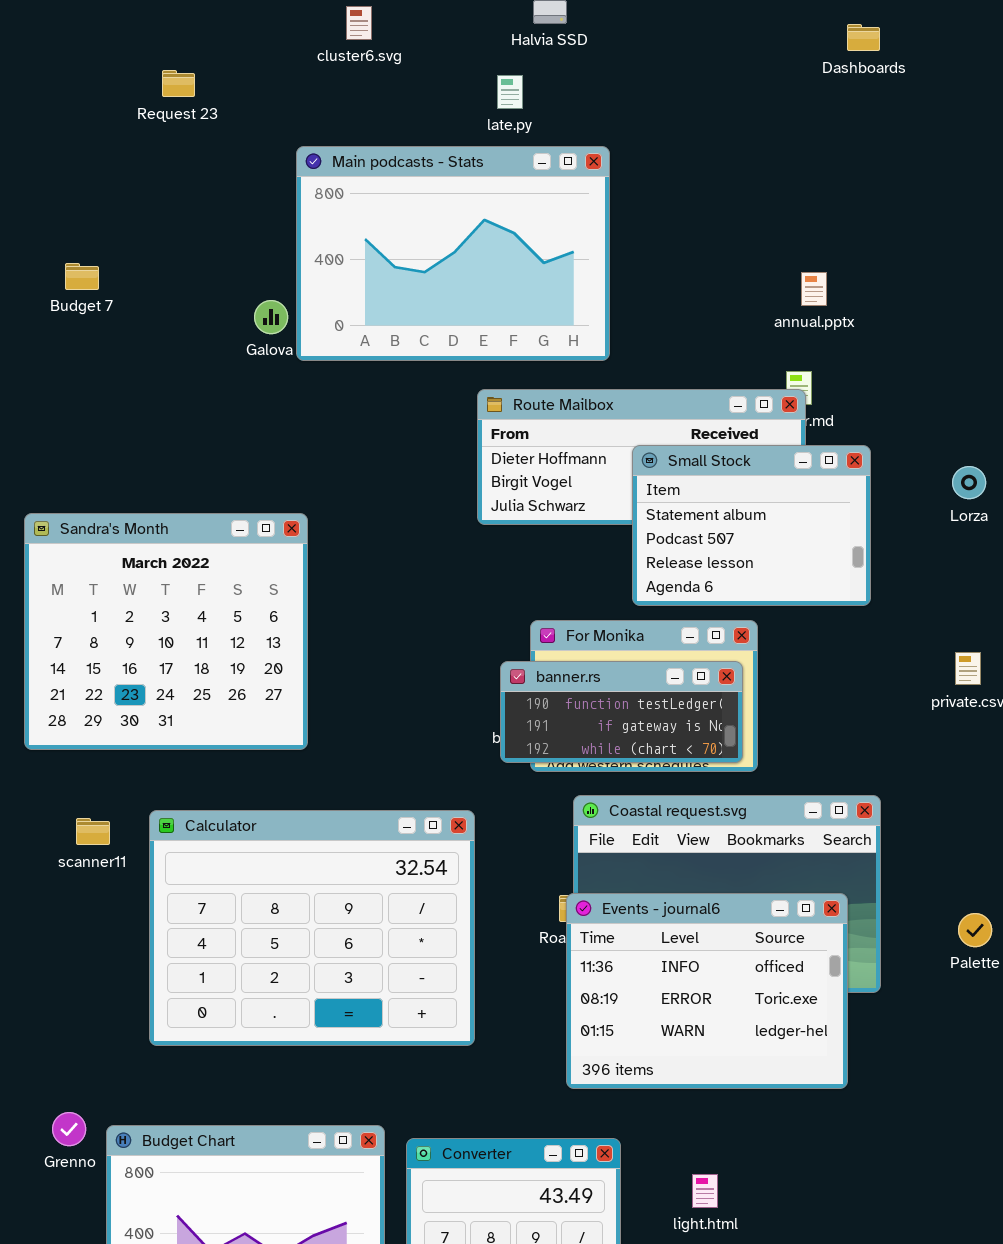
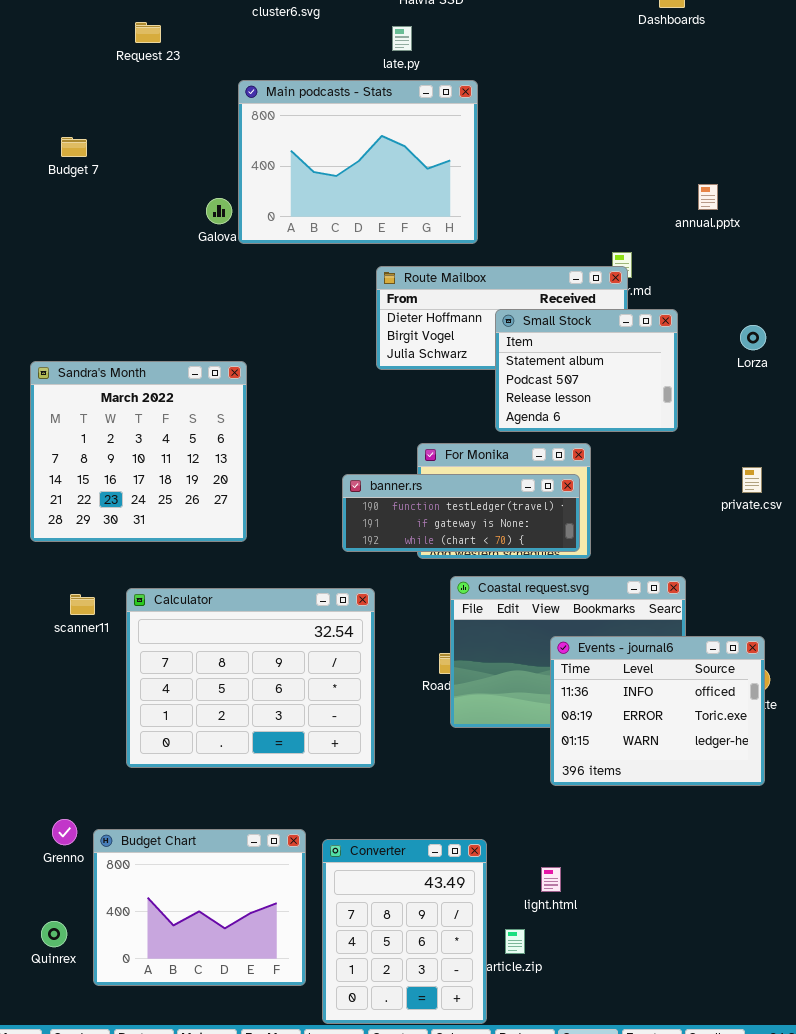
Budget 7: [65,263,99,290] -> [61,137,87,157], moved
annual.pptx: [801,272,827,306] -> [698,184,718,210], moved
banner.rs: [500,661,743,763] -> [342,474,580,552], resized
Events - journal6: [566,893,848,1089] -> [550,636,765,786], moved

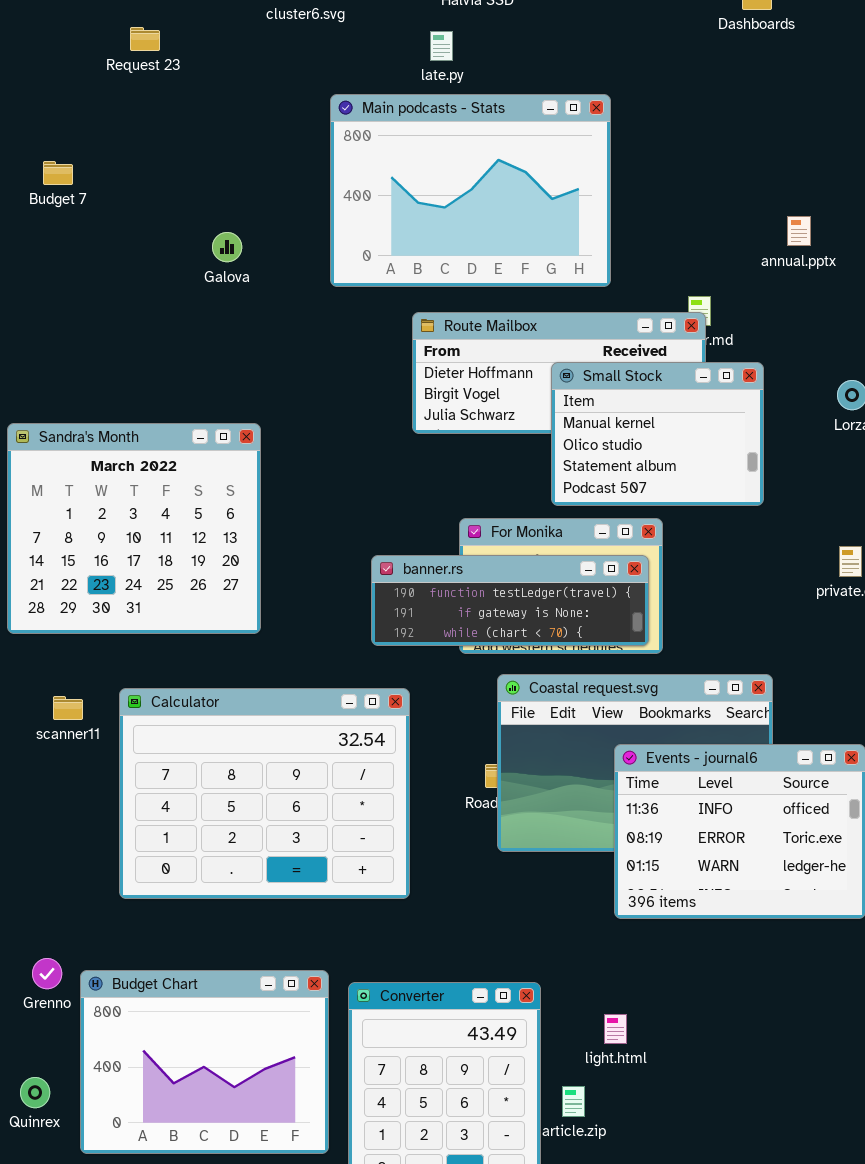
Main podcasts - Stats: [238,80,478,244] -> [330,94,611,287], moved
Small Stock: [495,309,678,432] -> [551,362,764,506], scrolled up 2 rows

